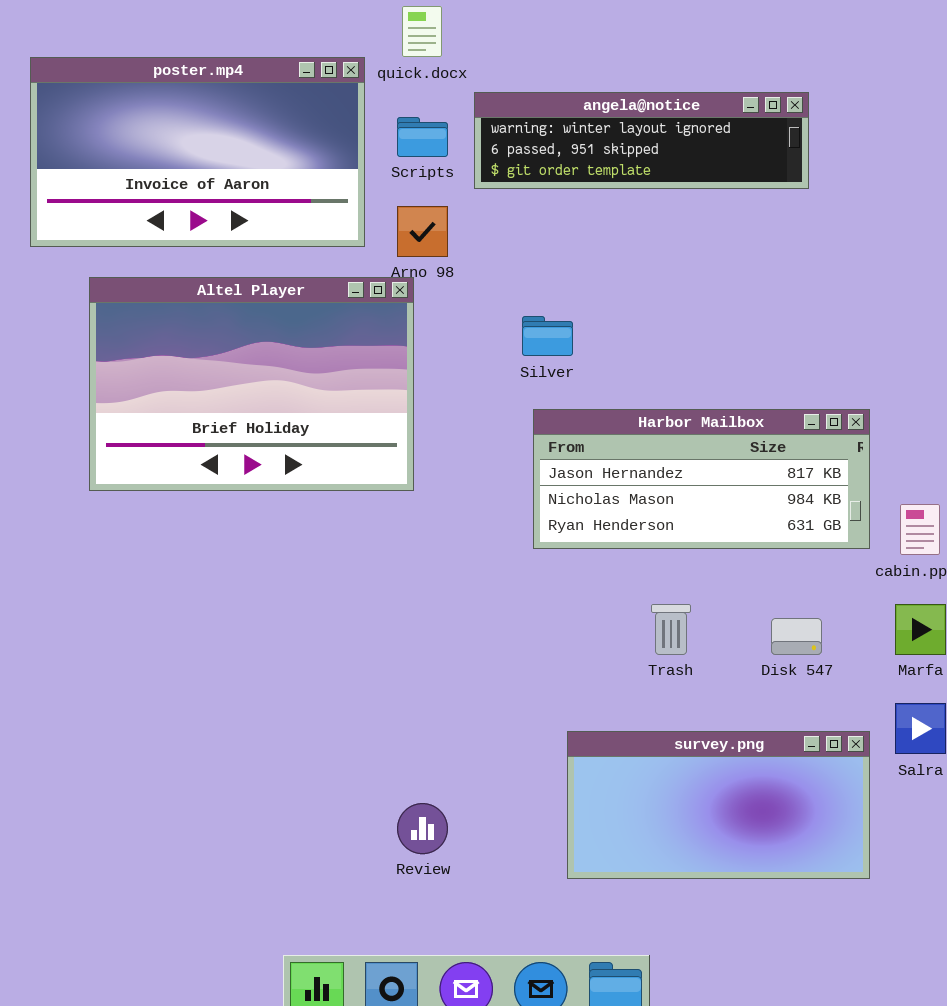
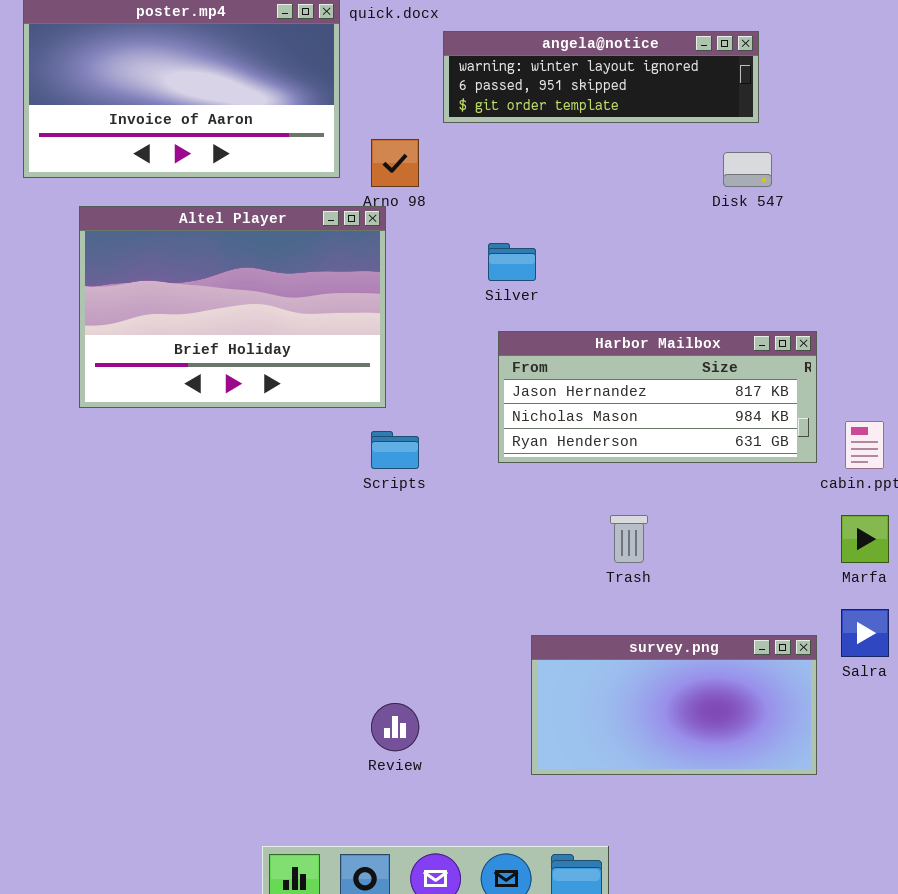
Scripts: [397,117,448,157] -> [371,431,419,469], moved
Disk 547: [771,618,822,655] -> [723,152,772,187], moved

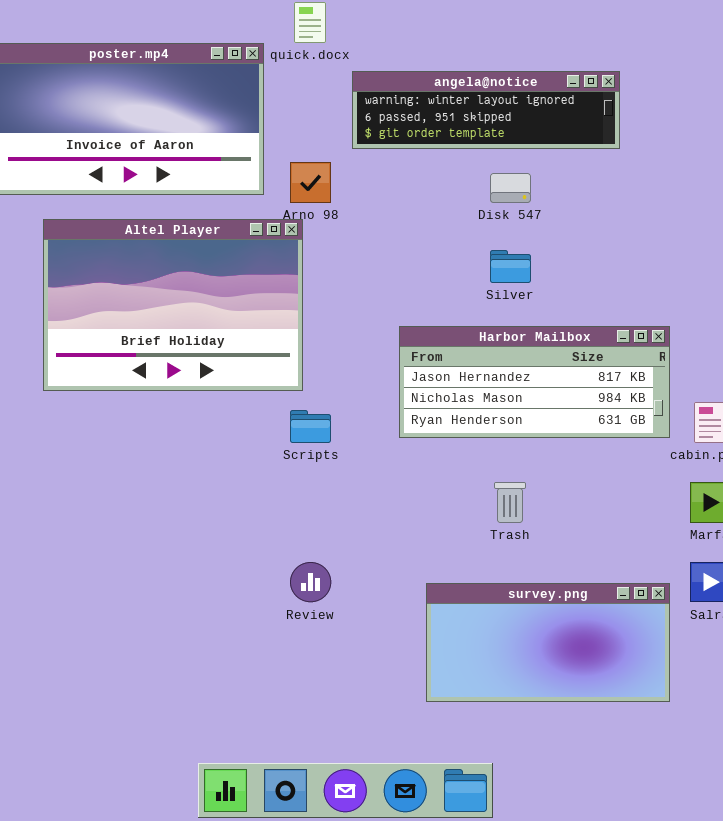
Disk 547: [723,152,772,187] -> [490,173,531,203], moved
Silver: [488,243,536,281] -> [490,250,531,283], moved
Review: [371,703,419,751] -> [290,562,331,602], moved

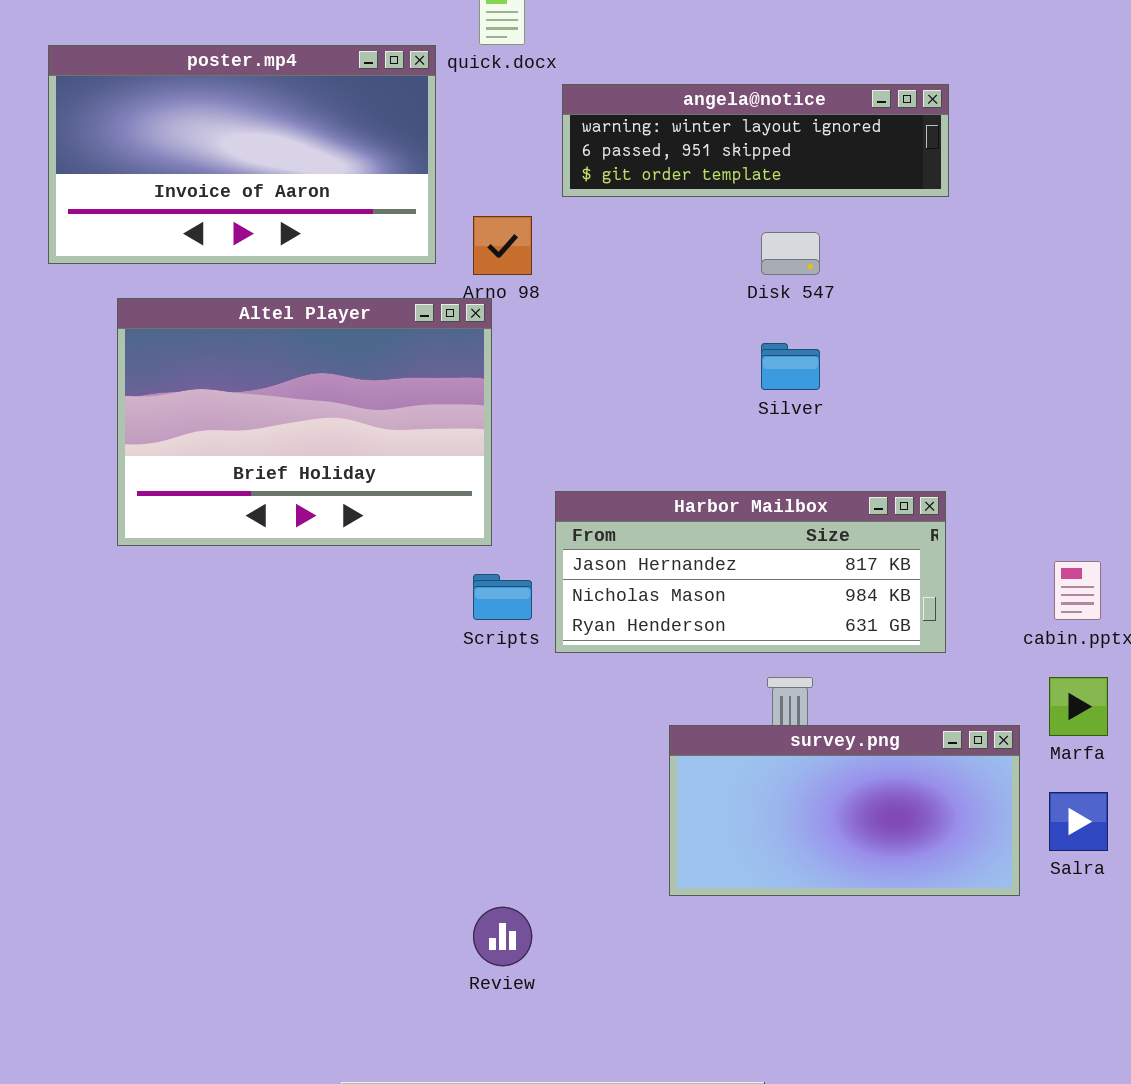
Harbor Mailbox: [399,326,670,438] -> [555,491,946,653], moved
Review: [290,562,331,602] -> [473,907,532,966], moved
survey.png: [426,583,670,702] -> [669,725,1020,896], moved

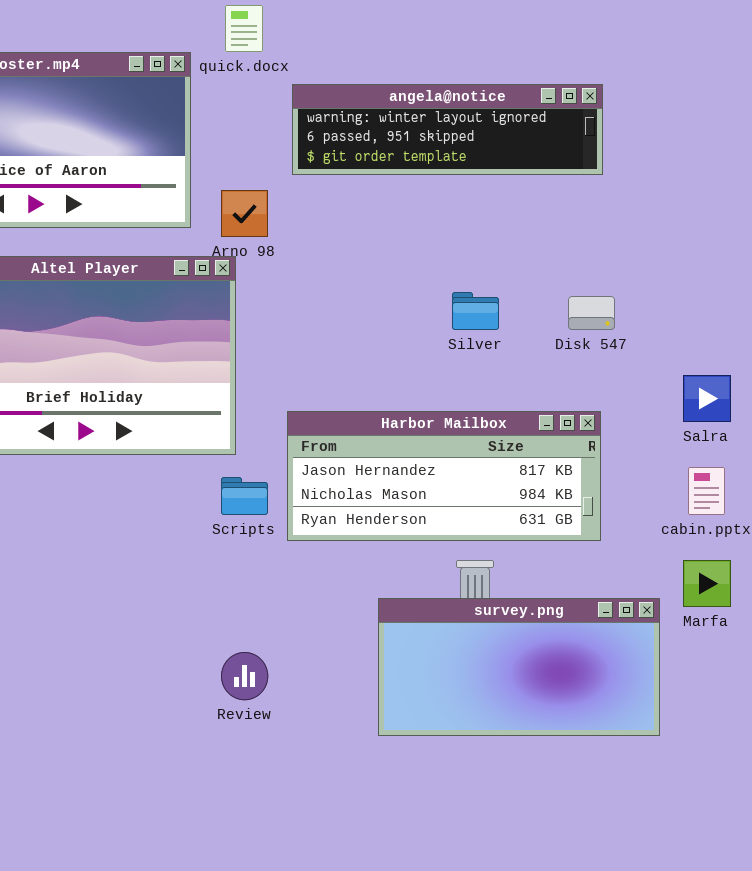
Disk 547: [761,232,820,275] -> [568,296,615,330], moved
Salra: [1049,792,1108,851] -> [683,375,731,422], moved
Review: [473,907,532,966] -> [221,652,268,700], moved

